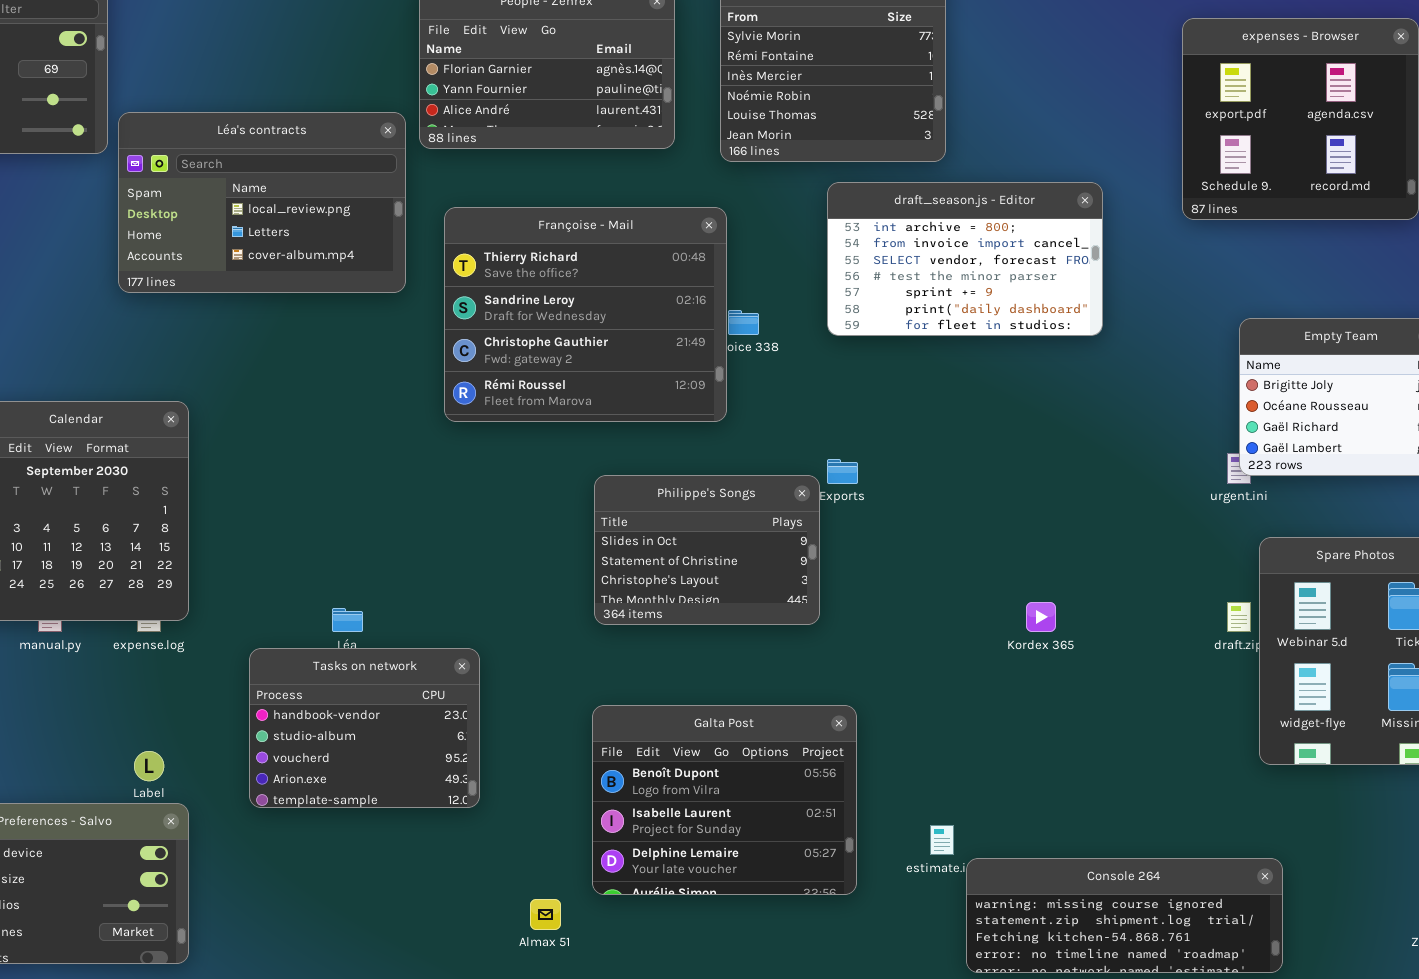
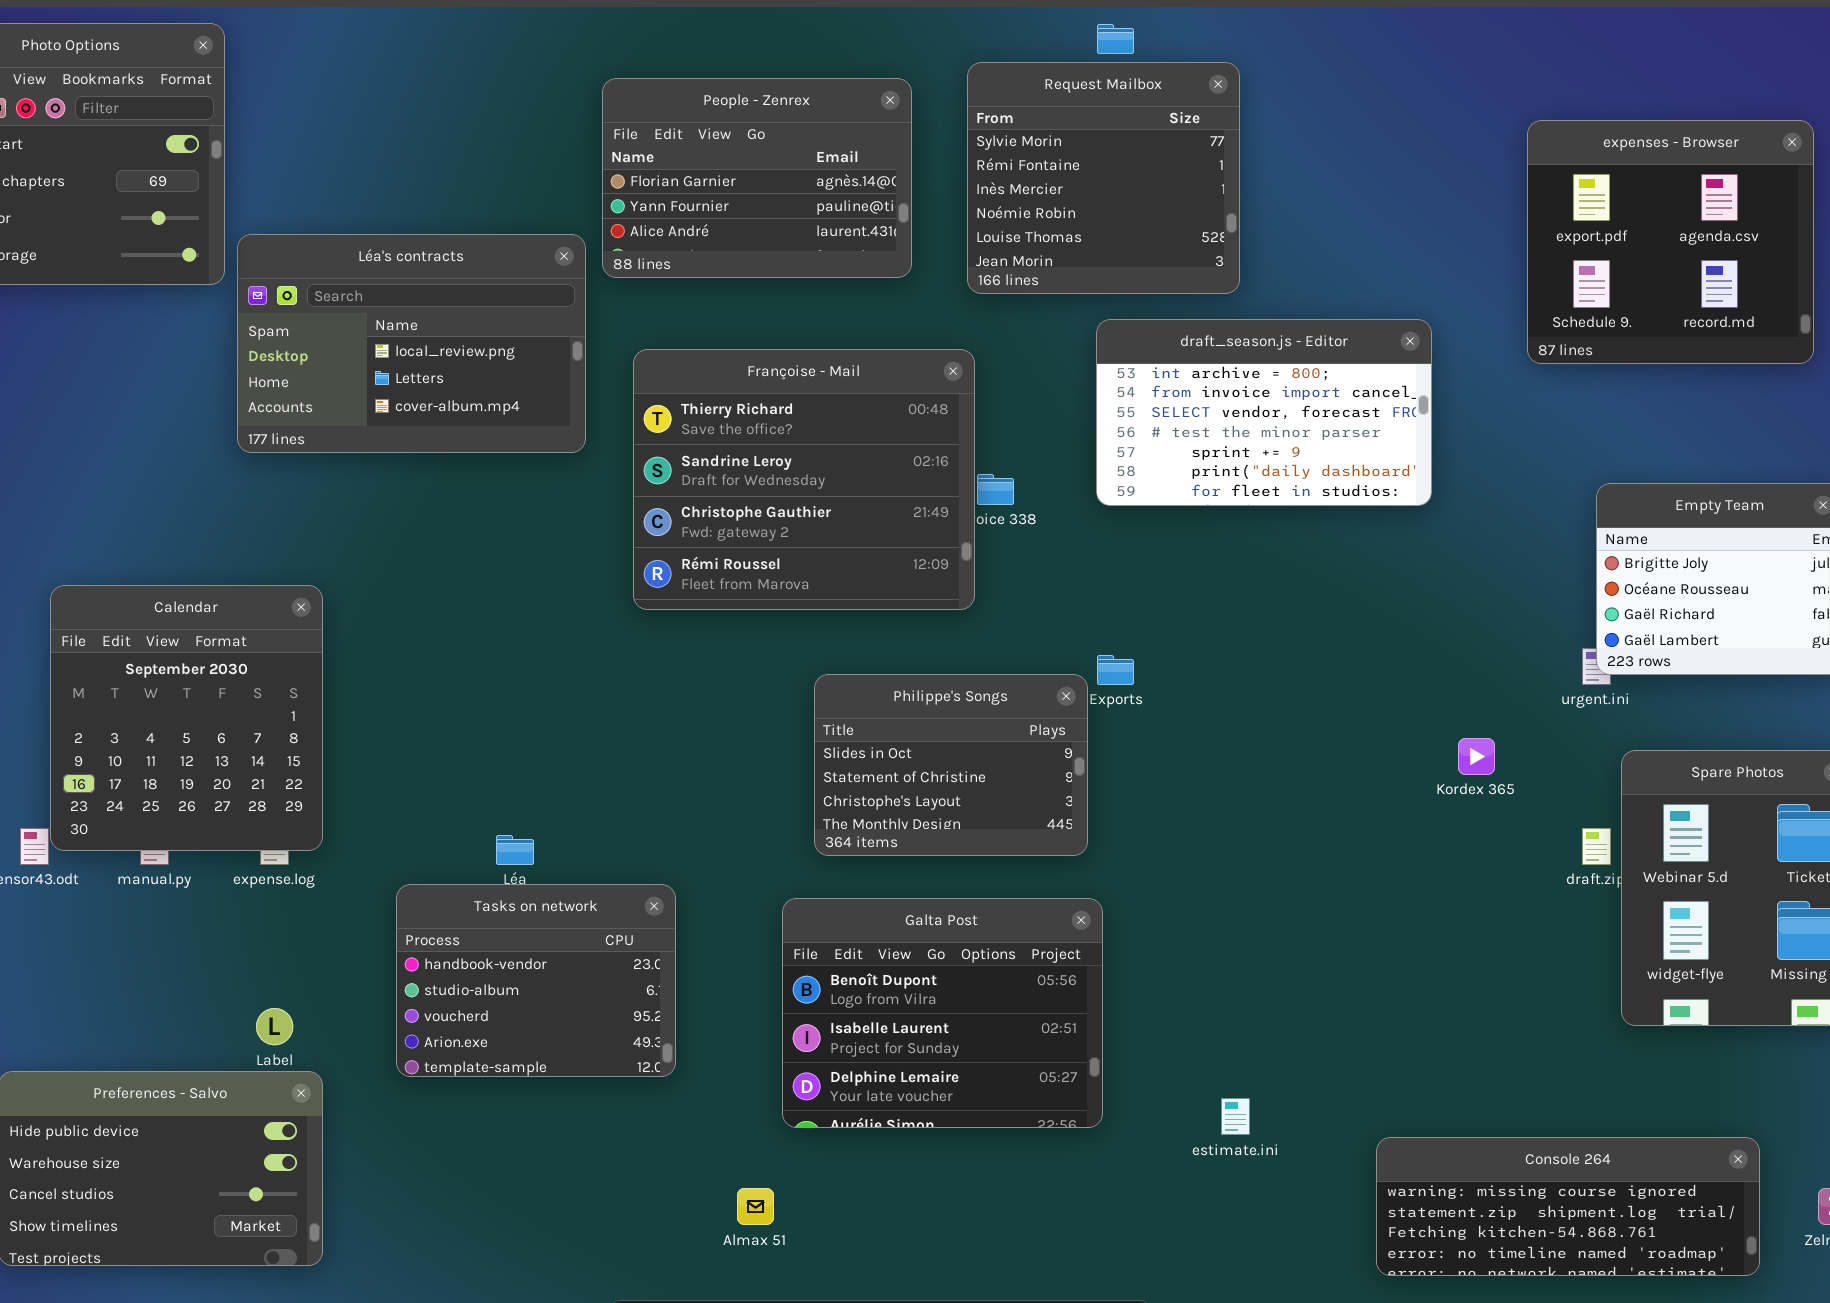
Kordex 365: [1026,602,1056,632] -> [1458,738,1495,775], moved
Galta Post: [592,705,857,895] -> [782,898,1103,1128], moved
Console 264: [966,858,1283,973] -> [1376,1137,1760,1276], moved

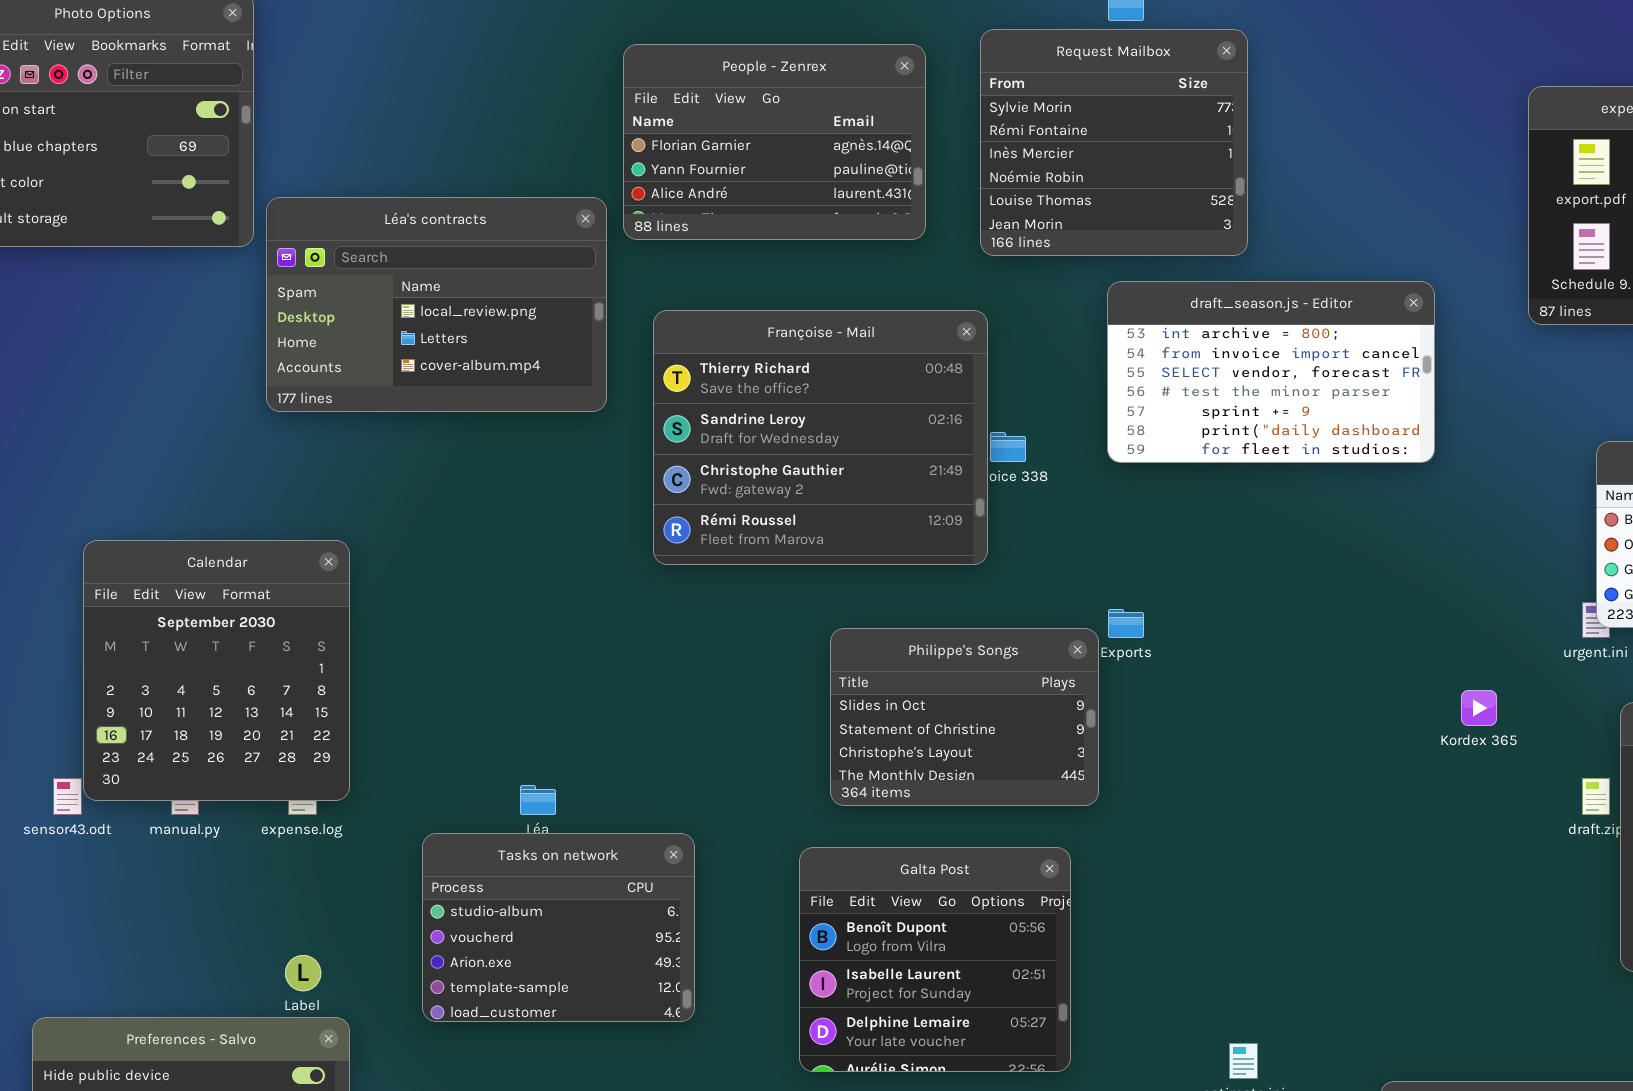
Tasks on network: [396,884,676,1077] -> [422,833,695,1022], scrolled down 1 row
Galta Post: [782,898,1103,1128] -> [799,847,1071,1072], resized

